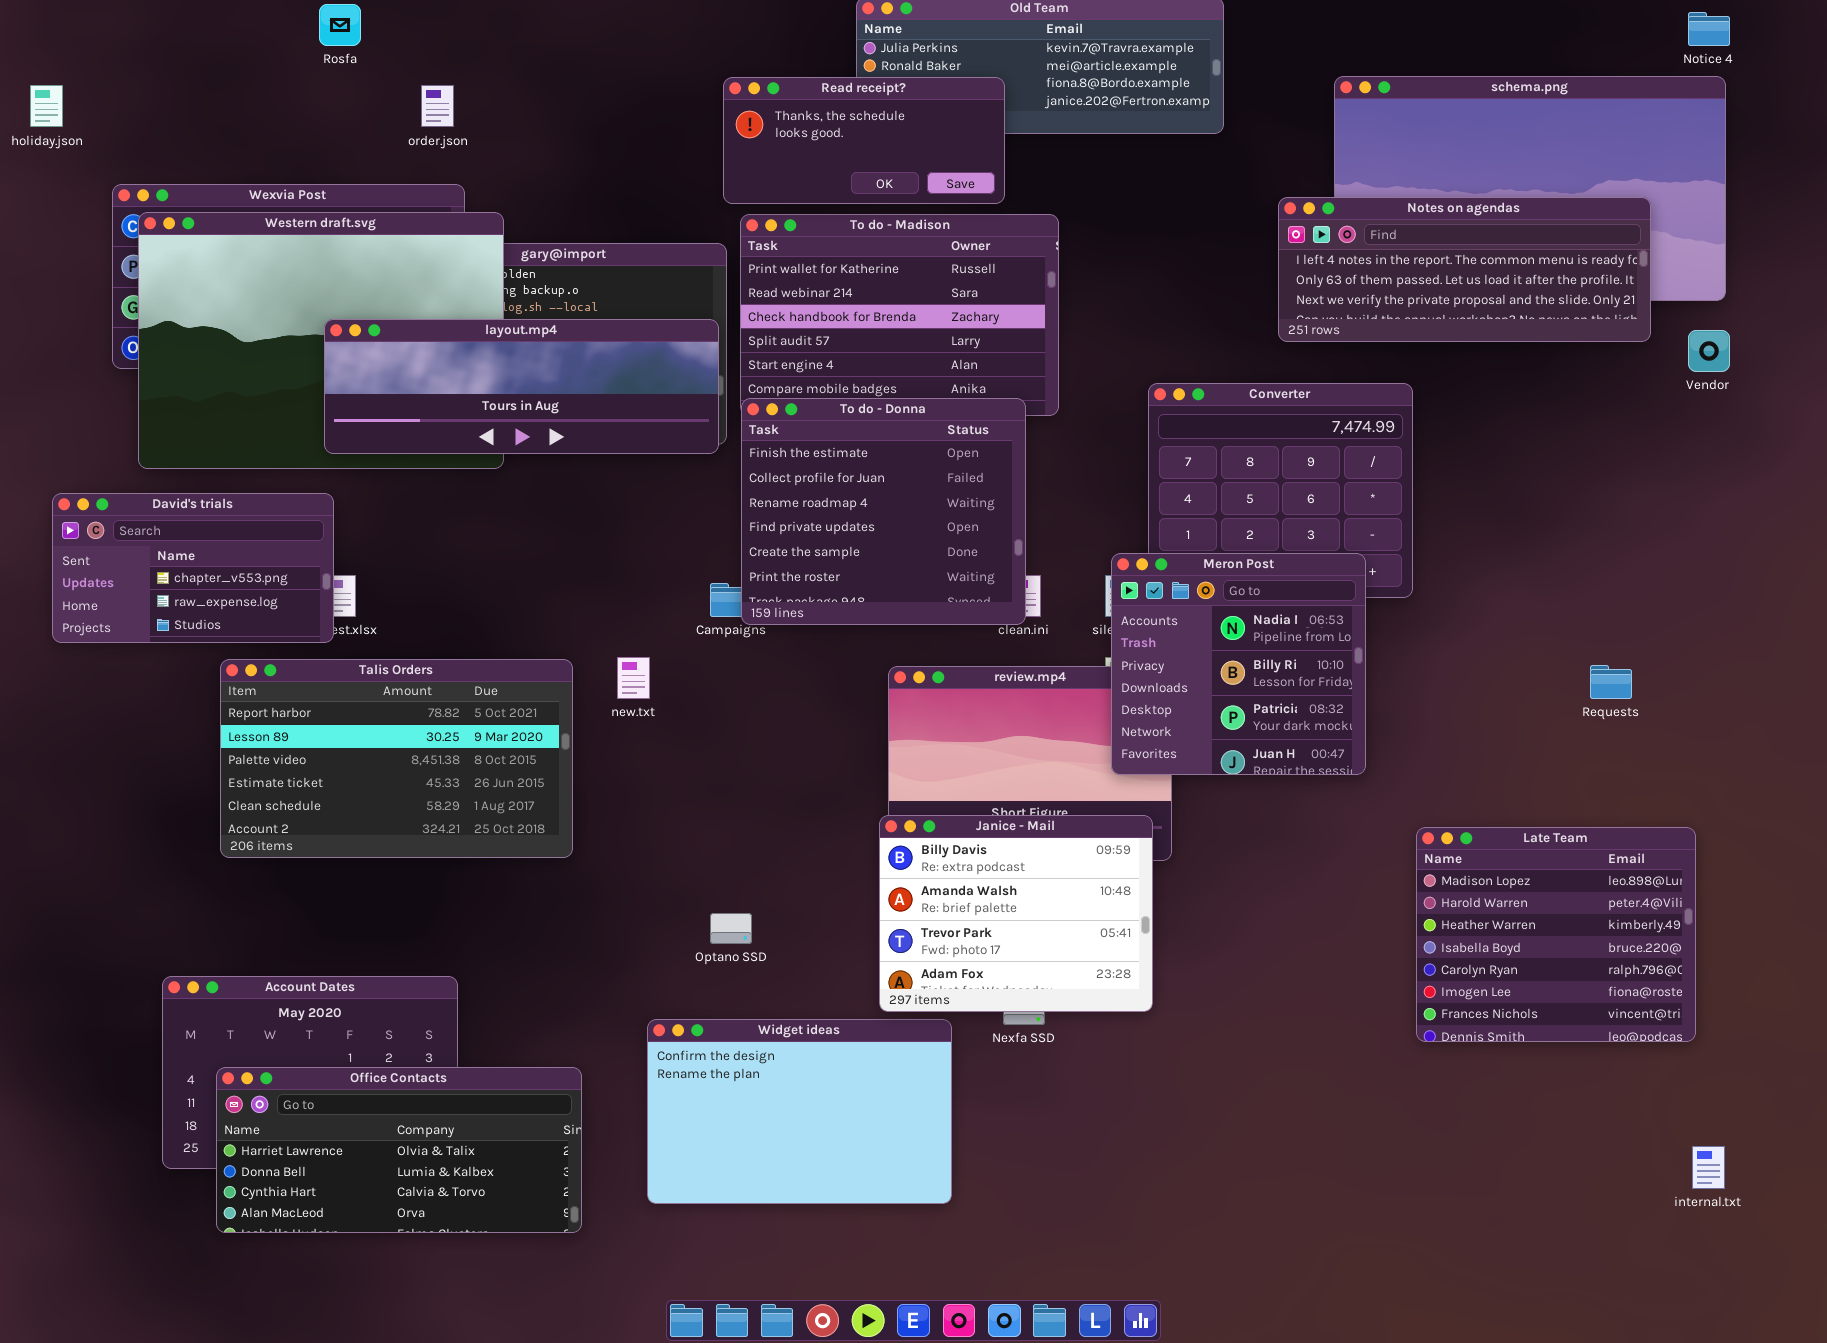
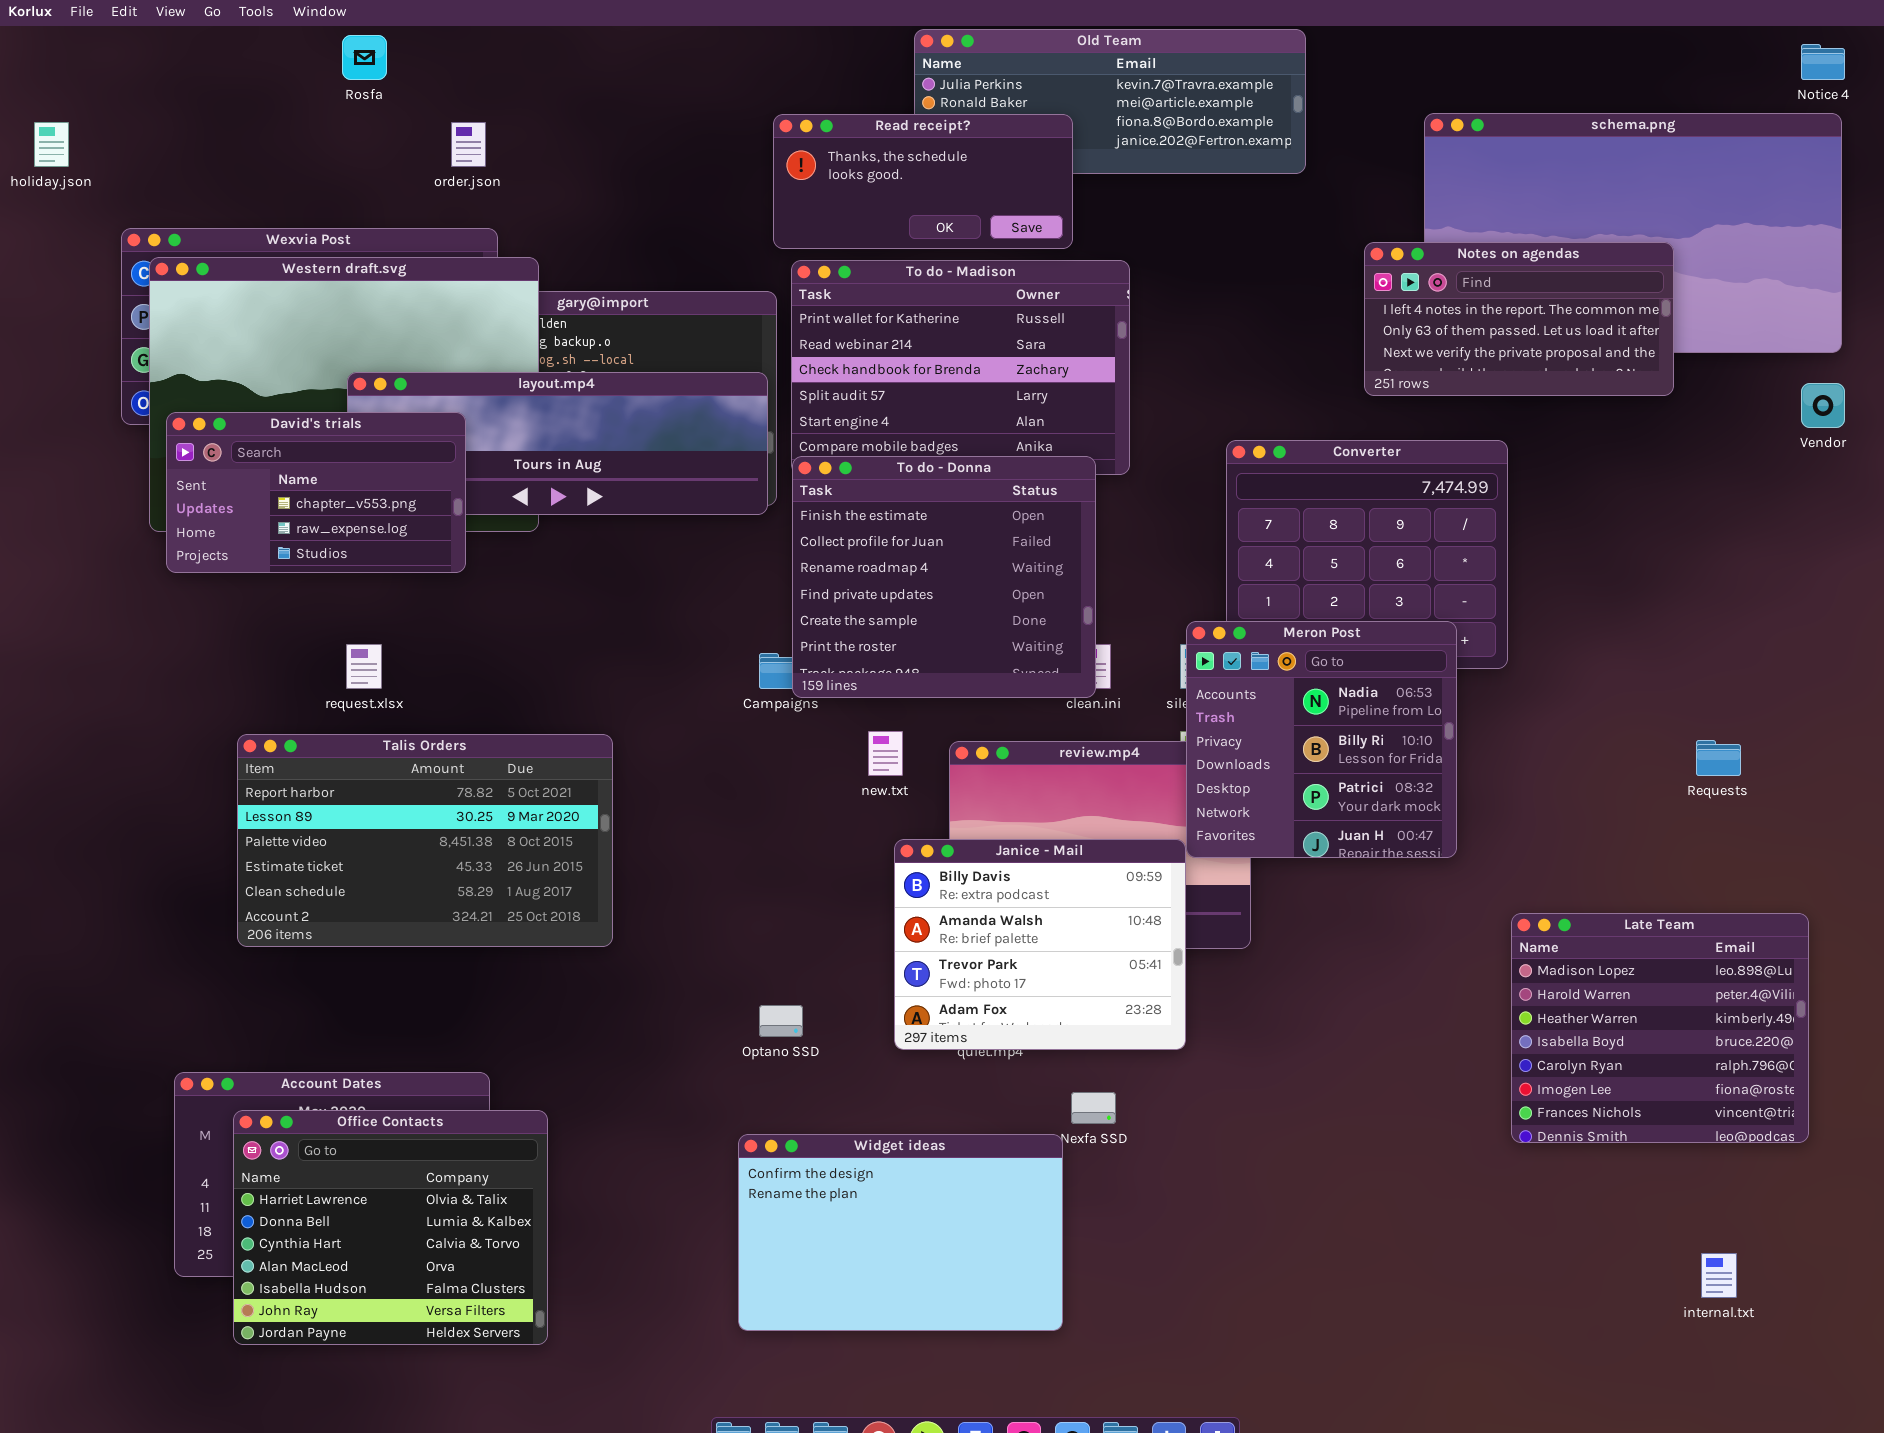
Notes on agendas: [1278,197,1651,342] -> [1364,242,1674,396], resized
David's trials: [52,493,334,643] -> [166,412,466,573], moved
new.txt: [617,657,650,699] -> [868,731,903,776], moved
Janice - Mail: [879,815,1153,1012] -> [894,839,1186,1050], moved
Widget ideas: [647,1019,952,1204] -> [738,1134,1063,1331], moved
Office Contacts: [216,1067,582,1233] -> [233,1110,548,1345], resized
internal.txt: [1692,1146,1725,1189] -> [1701,1253,1737,1298], moved

